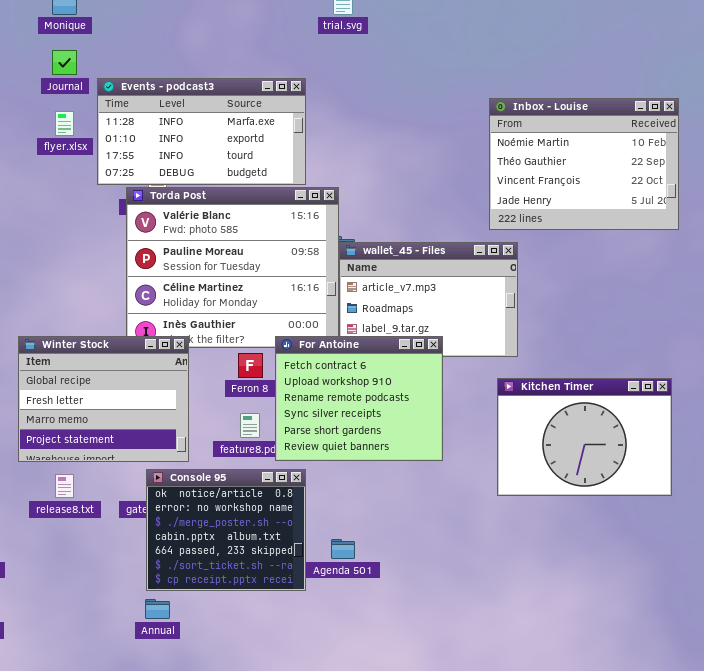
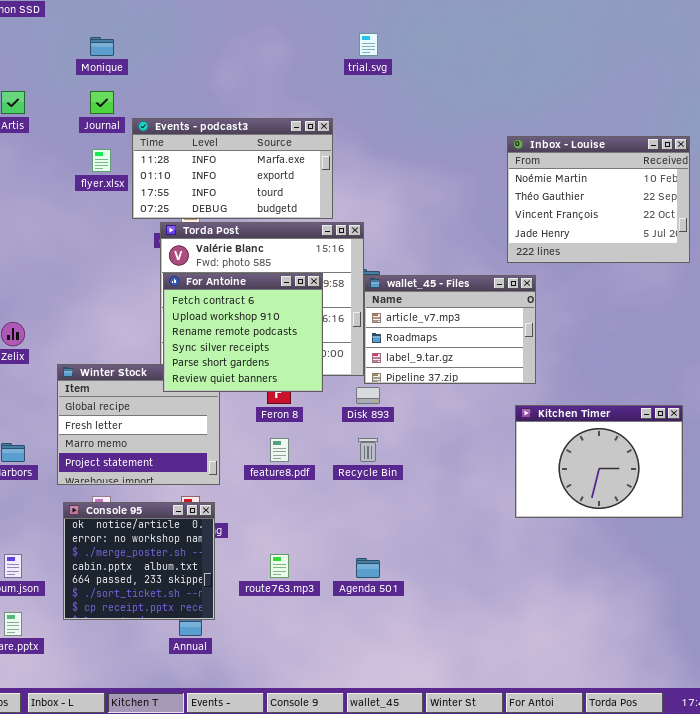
For Antoine: [275,336,443,461] -> [163,273,323,392], moved
Console 95: [146,469,306,591] -> [63,502,215,620], moved

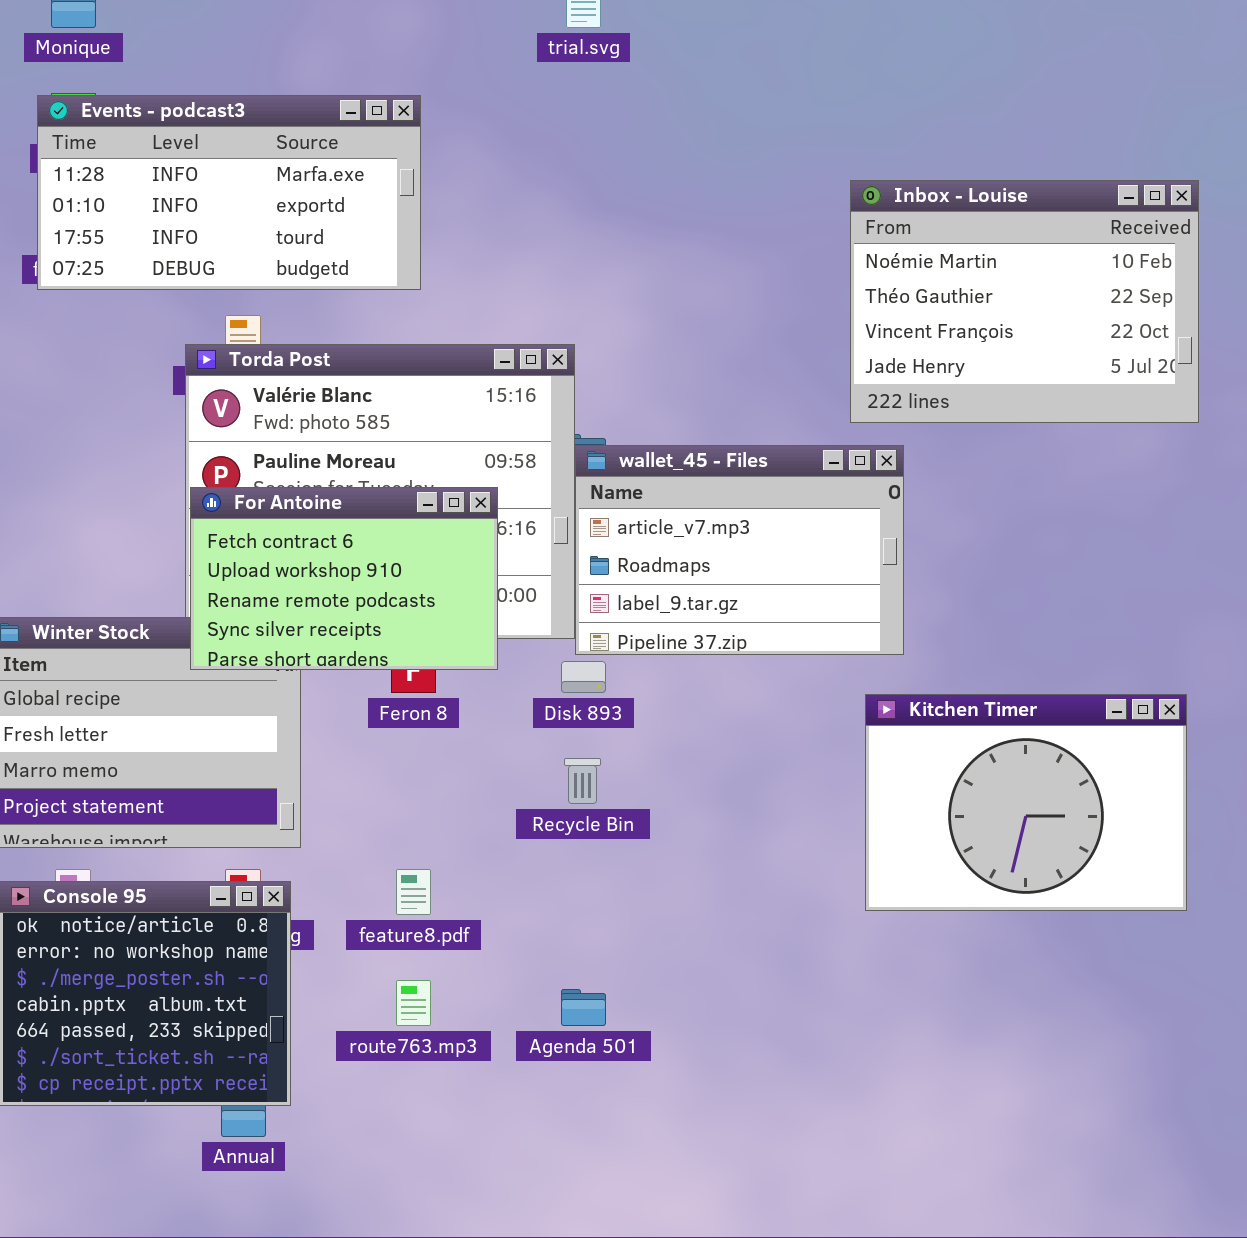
Events - podcast3: [132,118,333,219] -> [37,95,421,290], moved
For Antoine: [163,273,323,392] -> [190,487,498,670], resized
feature8.pdf: [270,438,289,462] -> [396,869,431,915], moved

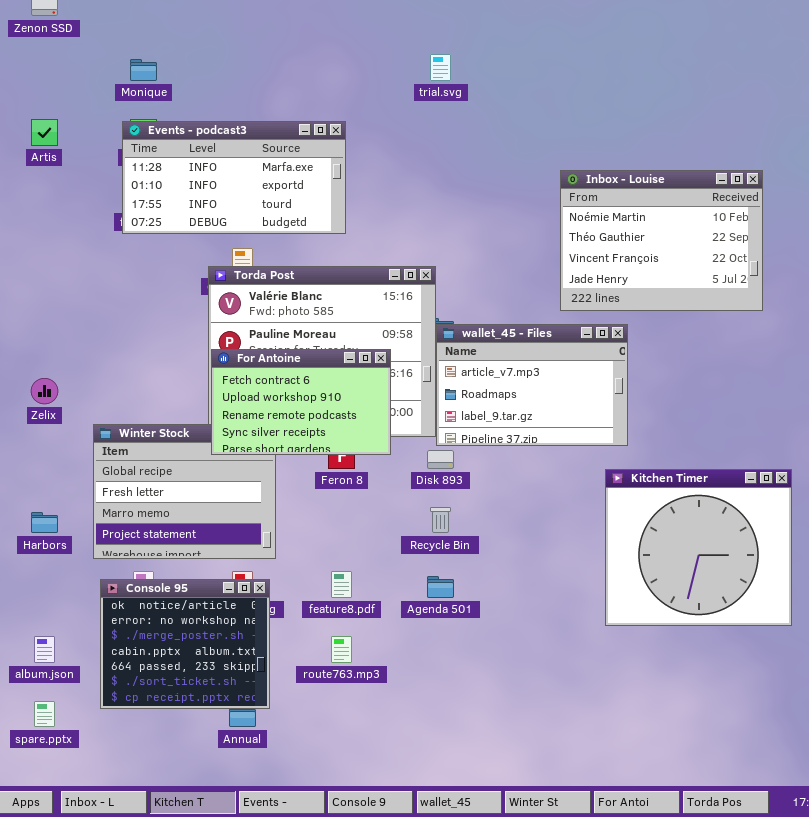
Inbox - Louise: [850,180,1199,423] -> [560,170,763,311], moved
Kitchen Timer: [865,694,1187,911] -> [605,469,792,626], resized
Agenda 501: [561,989,606,1026] -> [427,576,454,598], moved

